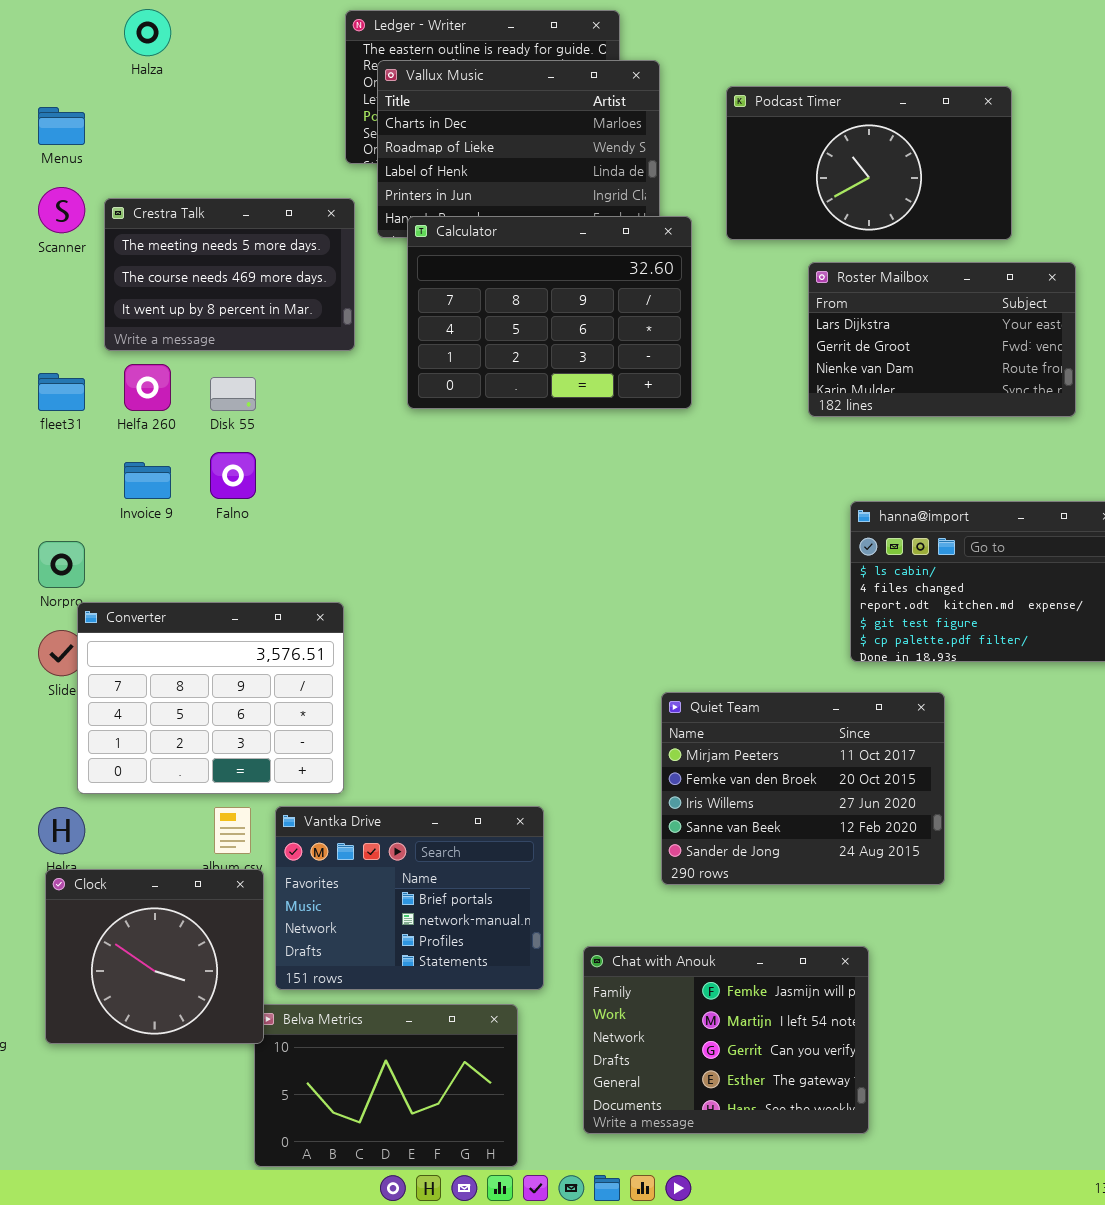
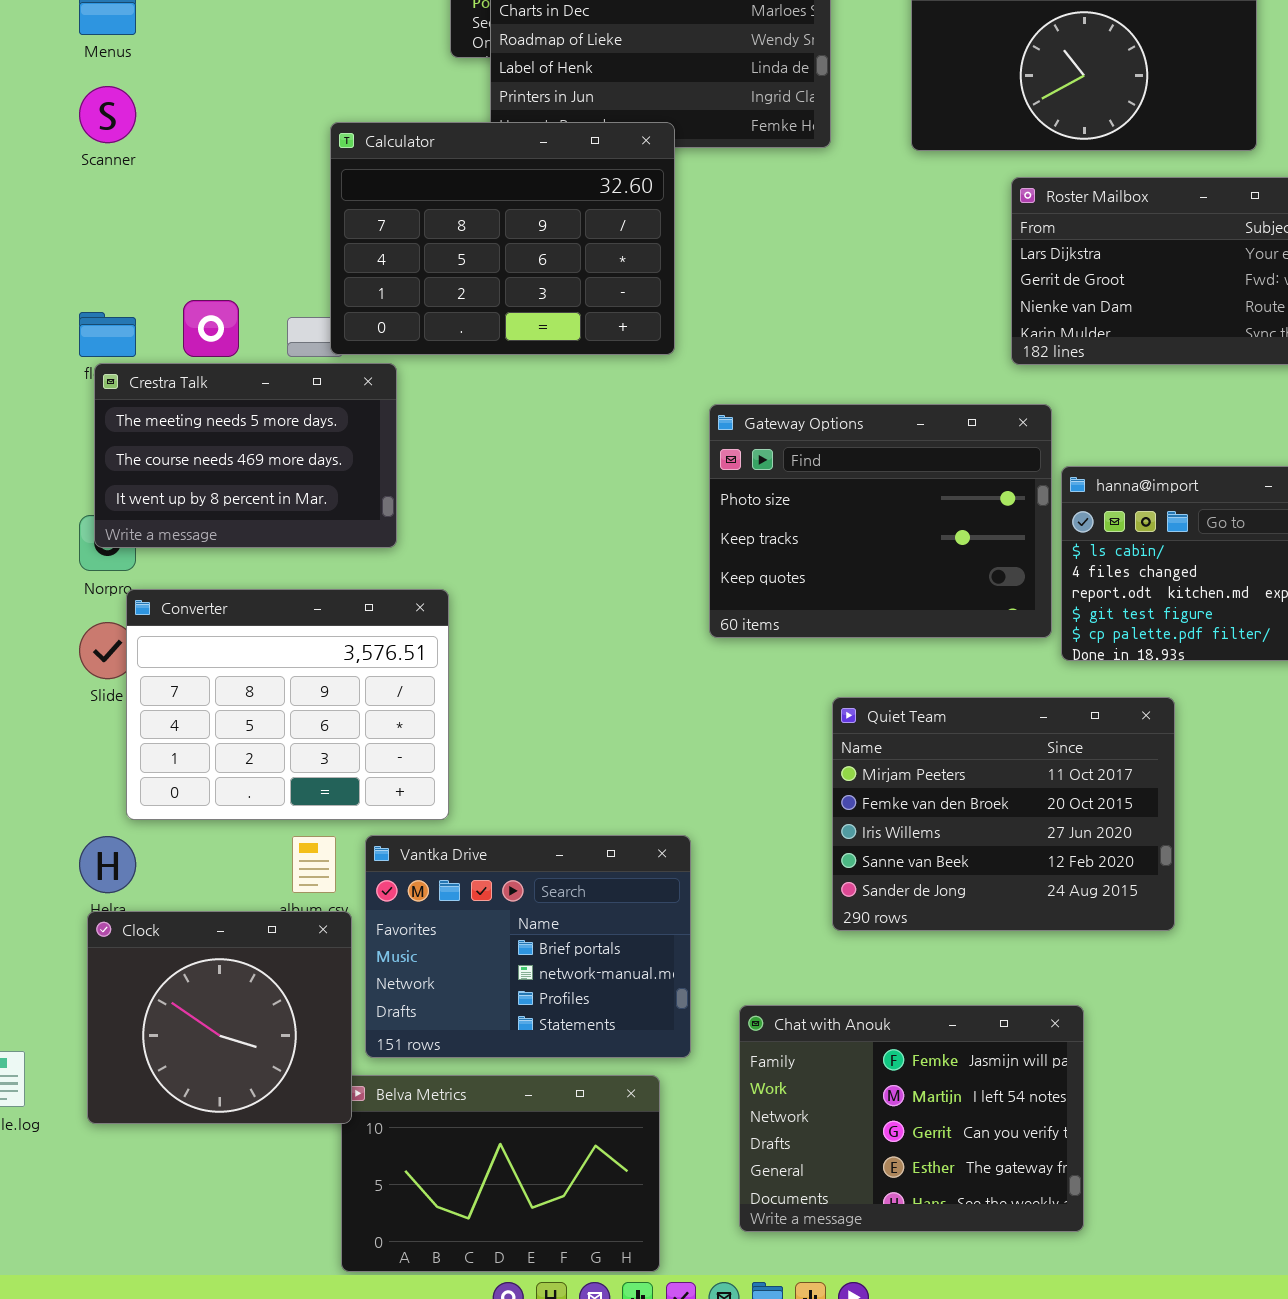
Crestra Talk: [104,198,355,351] -> [94,363,397,548], moved
Calculator: [407,216,692,409] -> [330,122,675,355], moved
Gateway Options: none -> [709,404,1052,638], opened

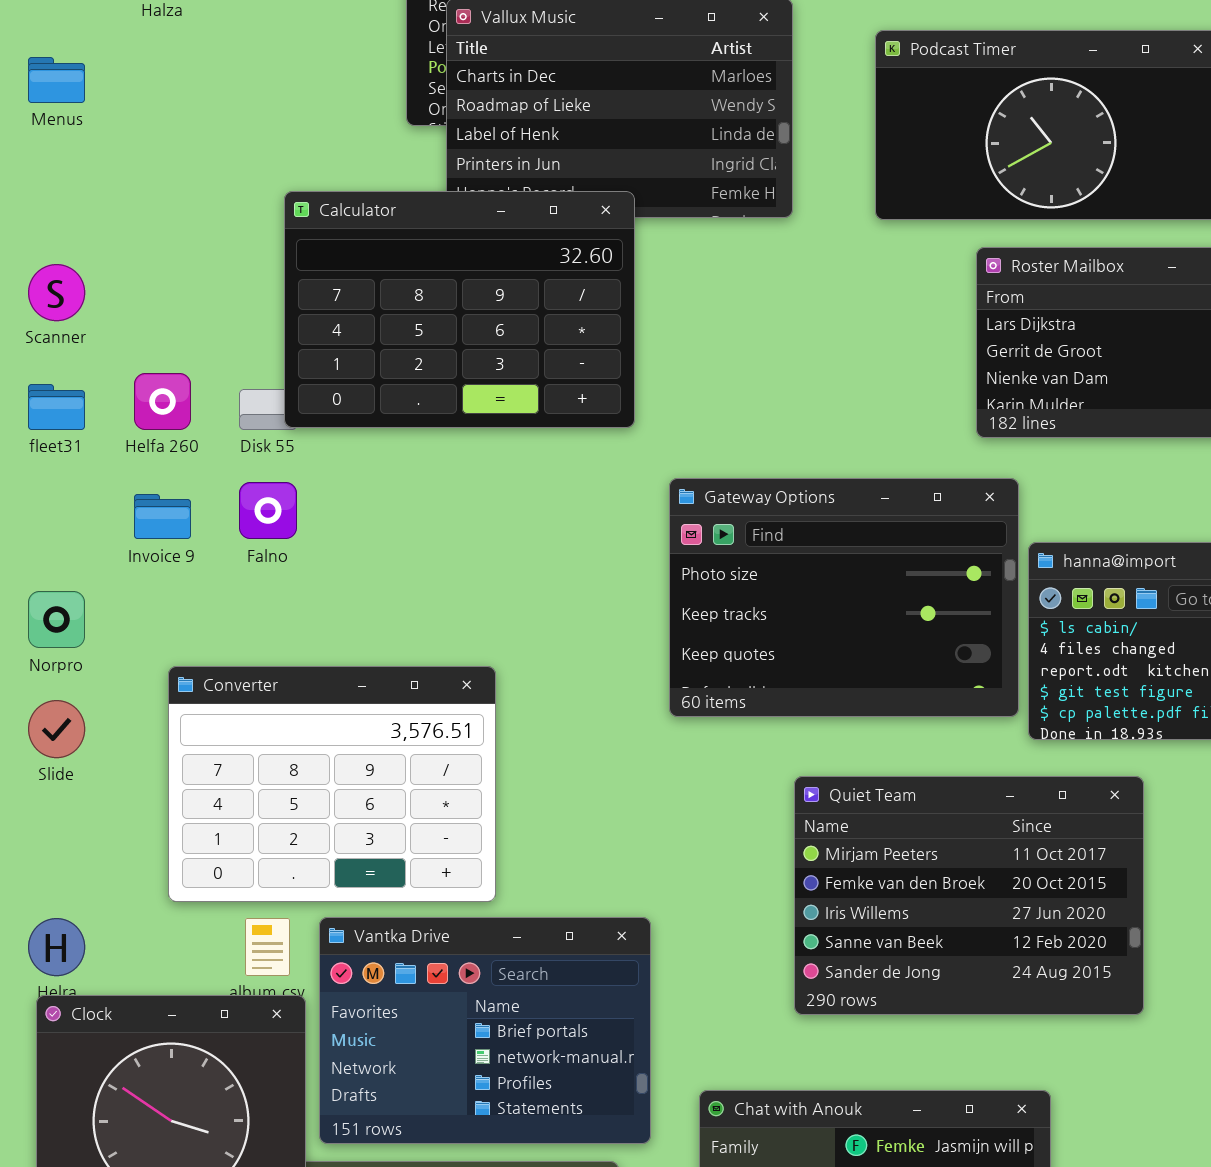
Scanner: [79,86,136,143] -> [28,264,85,321], moved
Crestra Talk: [94,363,397,548] -> none, closed
Converter: [126,589,449,820] -> [168,666,496,902], moved

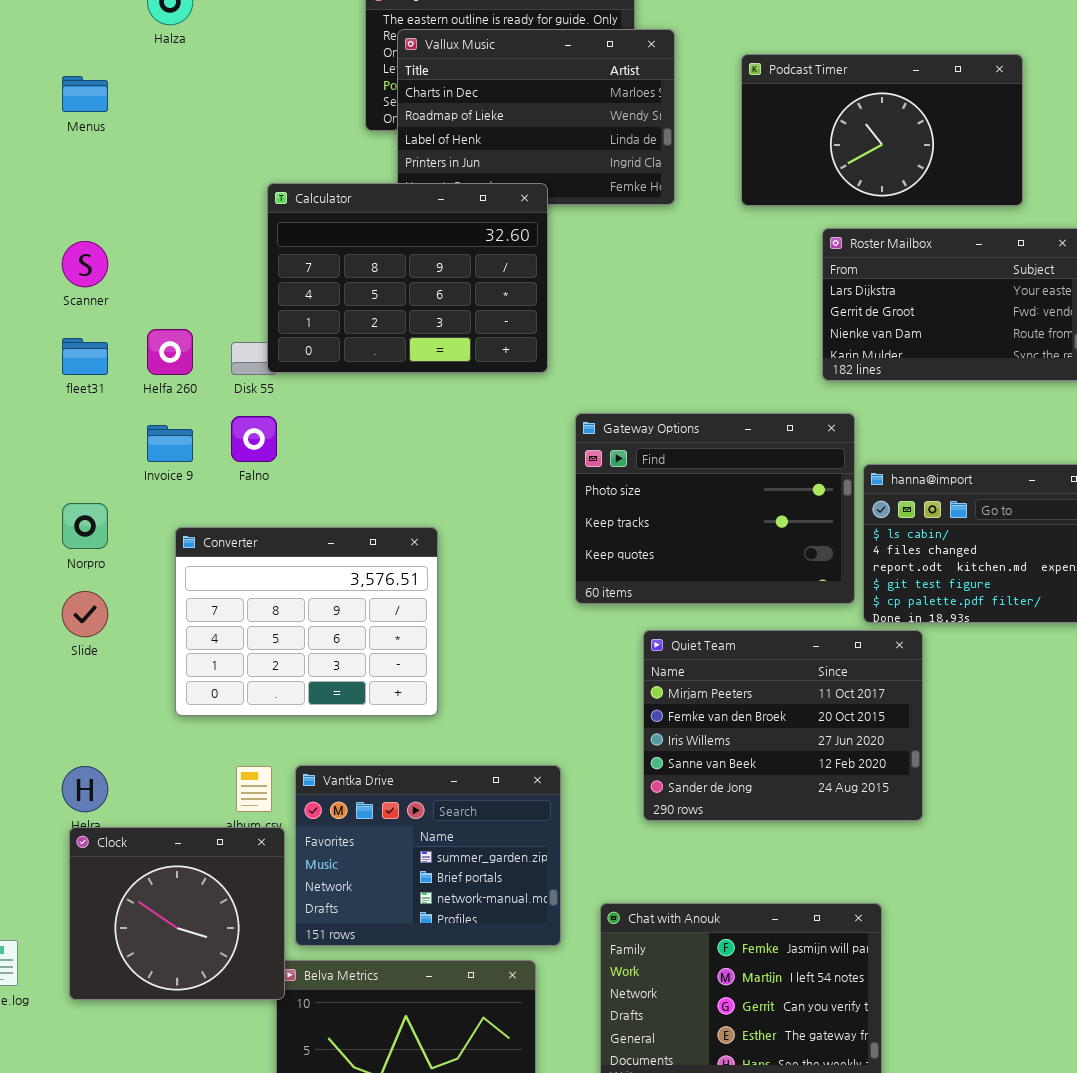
Converter: [168,666,496,902] -> [175,527,438,716], moved
Quiet Team: [794,776,1144,1015] -> [643,630,923,821], moved
Vantka Drive: [319,917,651,1144] -> [295,765,561,946], scrolled up 1 row

